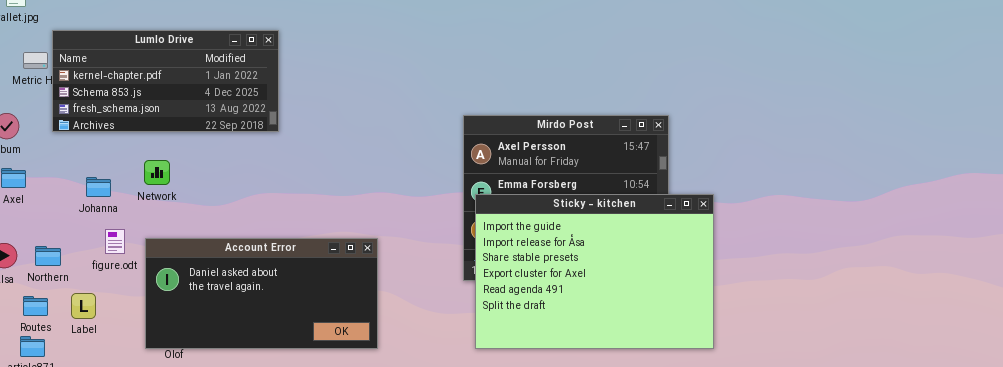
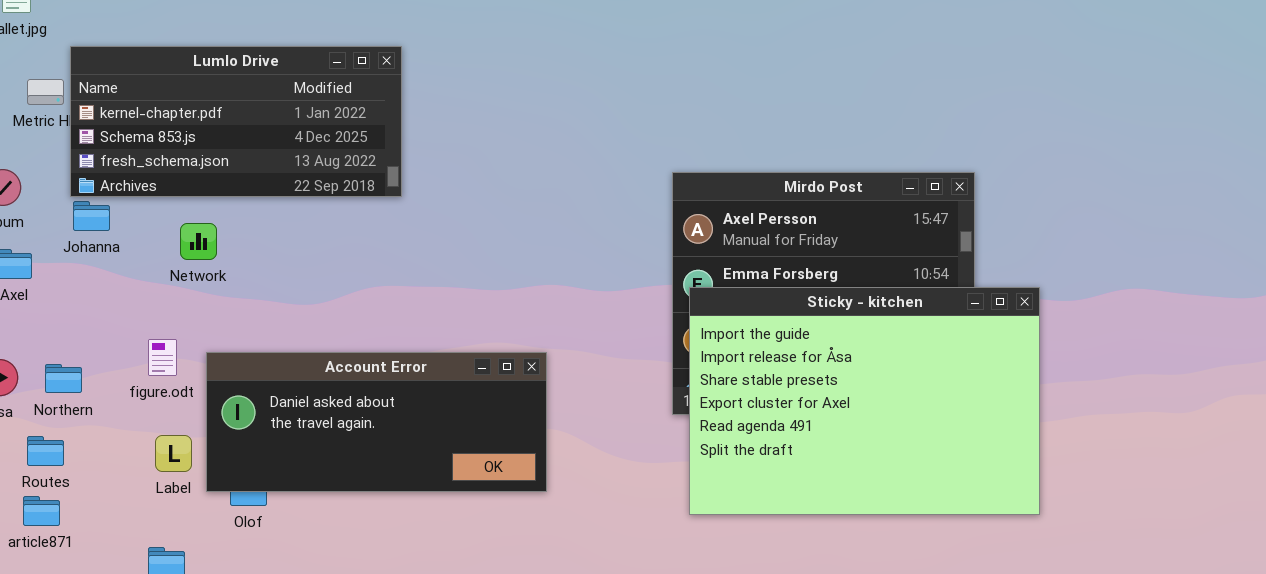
Network: [144,160,170,185] -> [180,223,217,260], moved
Johanna: [86,177,111,197] -> [73,201,110,231], moved
Account Error: [145,238,378,349] -> [206,352,547,492], resized
Label: [71,293,96,319] -> [155,435,192,472], moved

